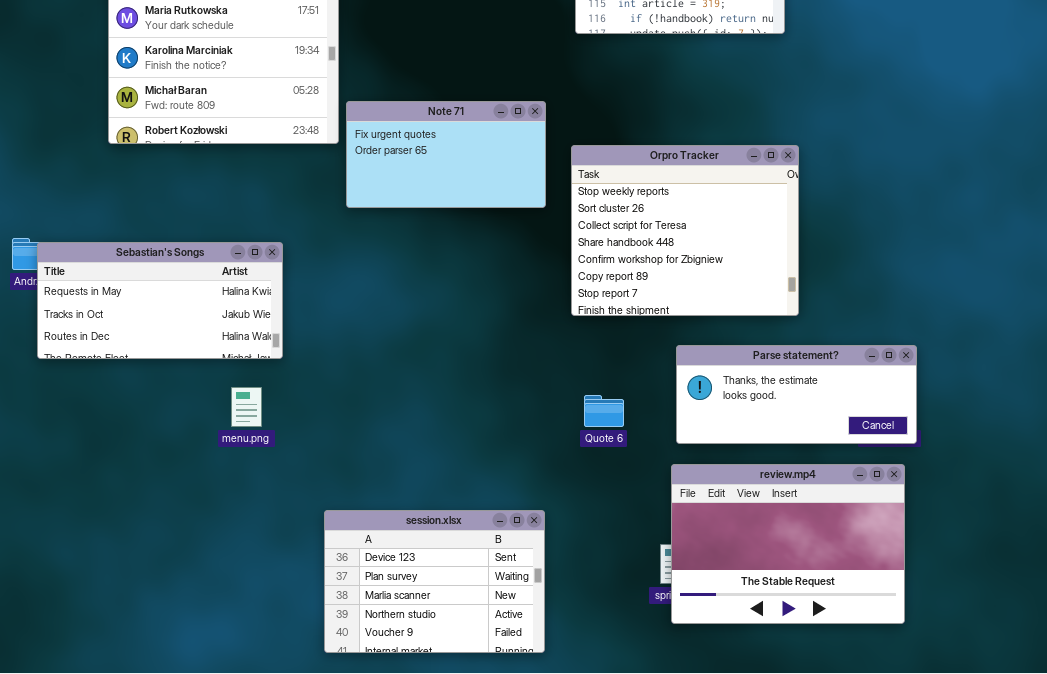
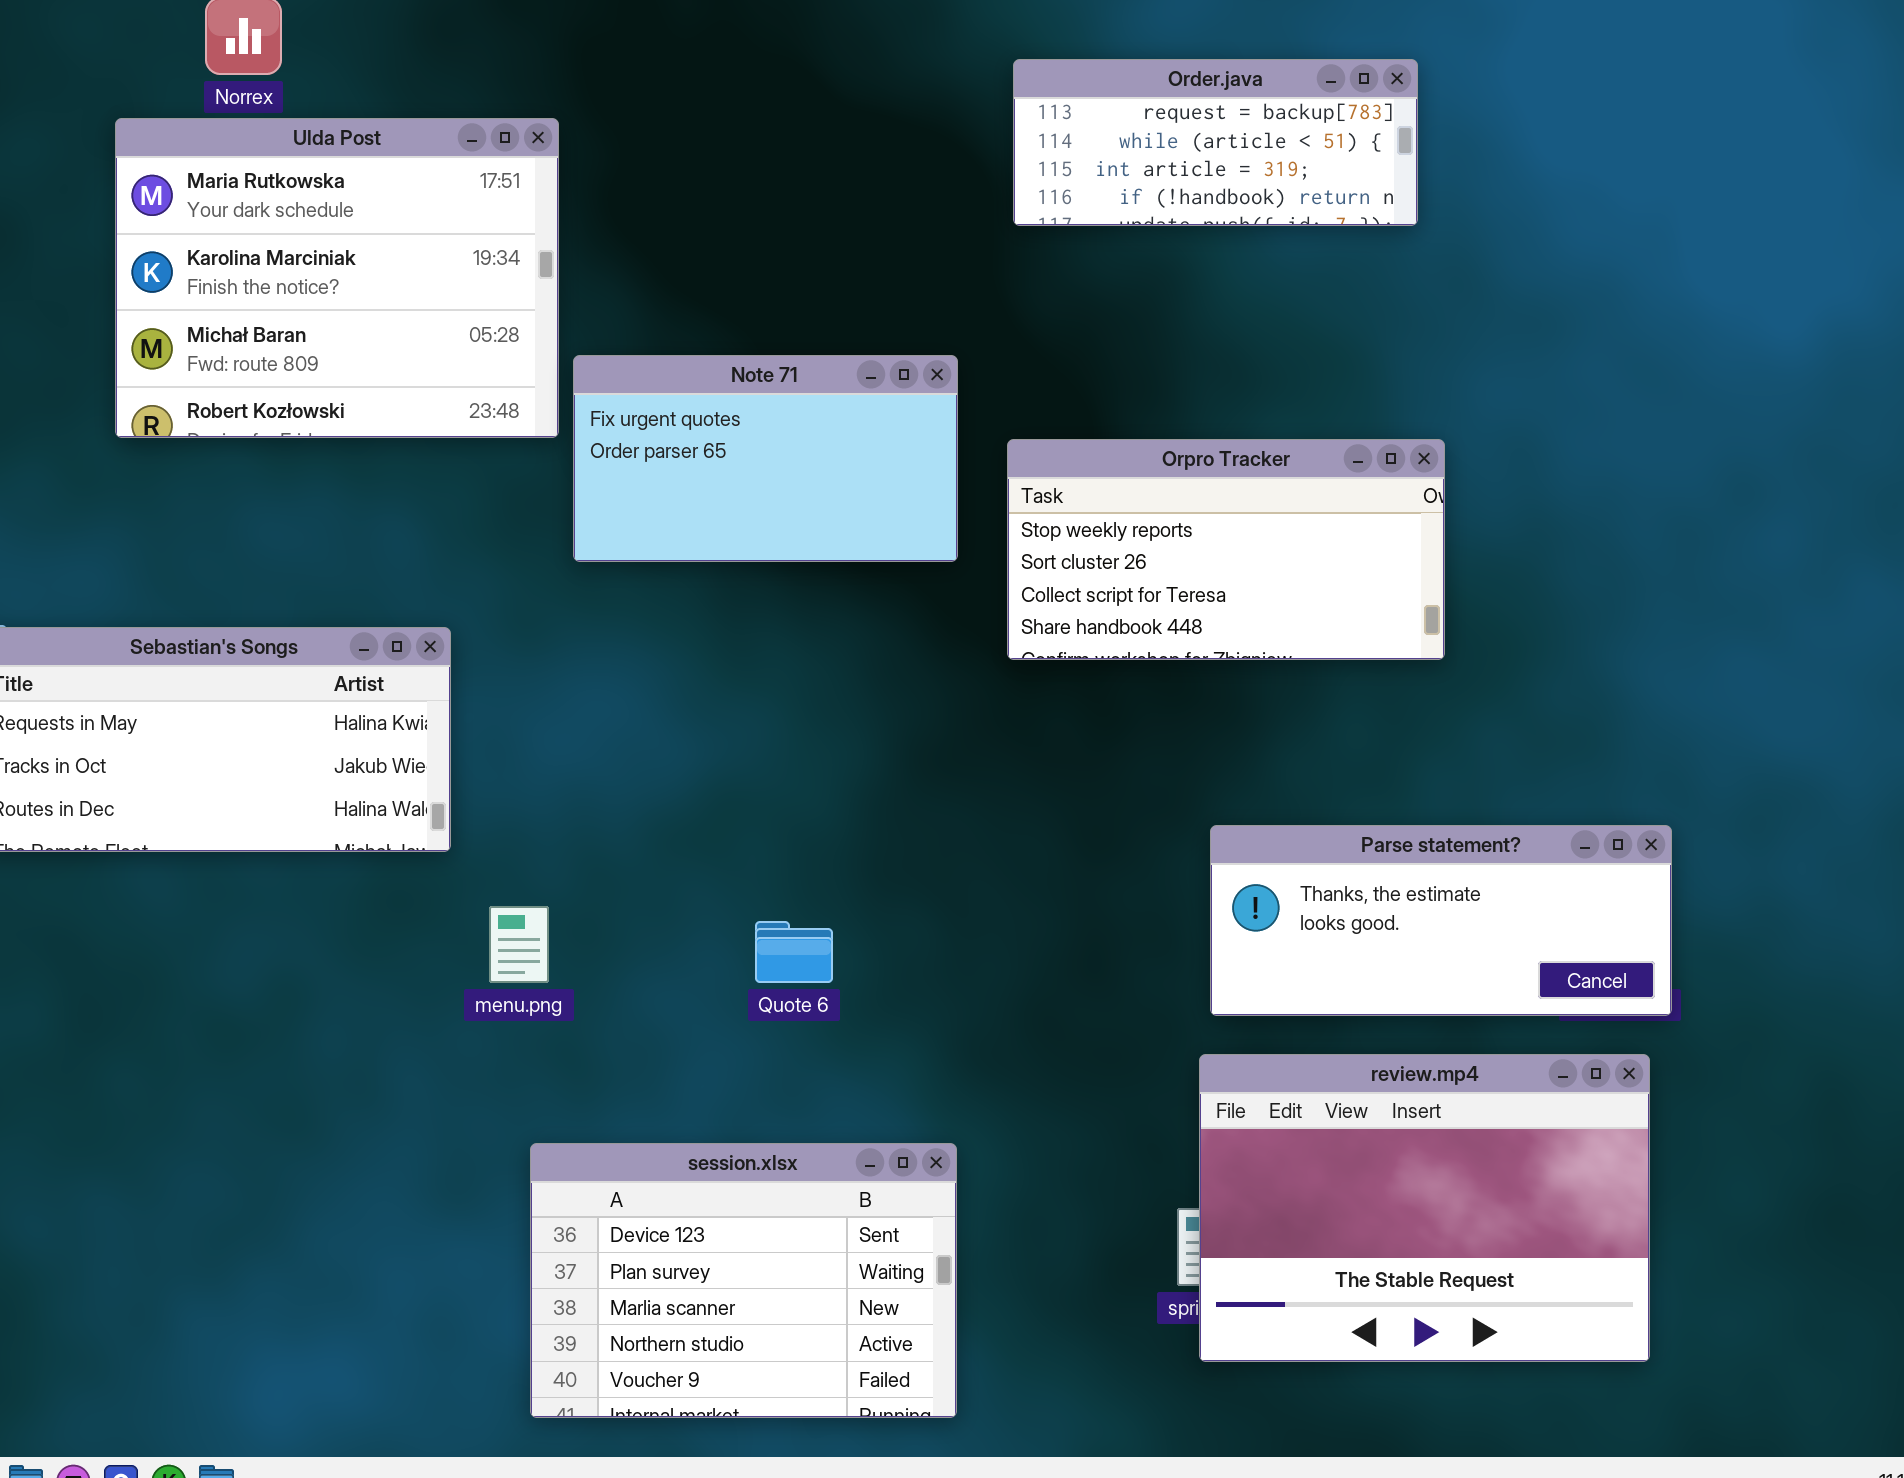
Orpro Tracker: [571,145,799,316] -> [1007,439,1445,660], resized
menu.png: [231,387,262,427] -> [489,906,549,983], moved
Quote 6: [584,395,624,427] -> [755,921,833,983], moved

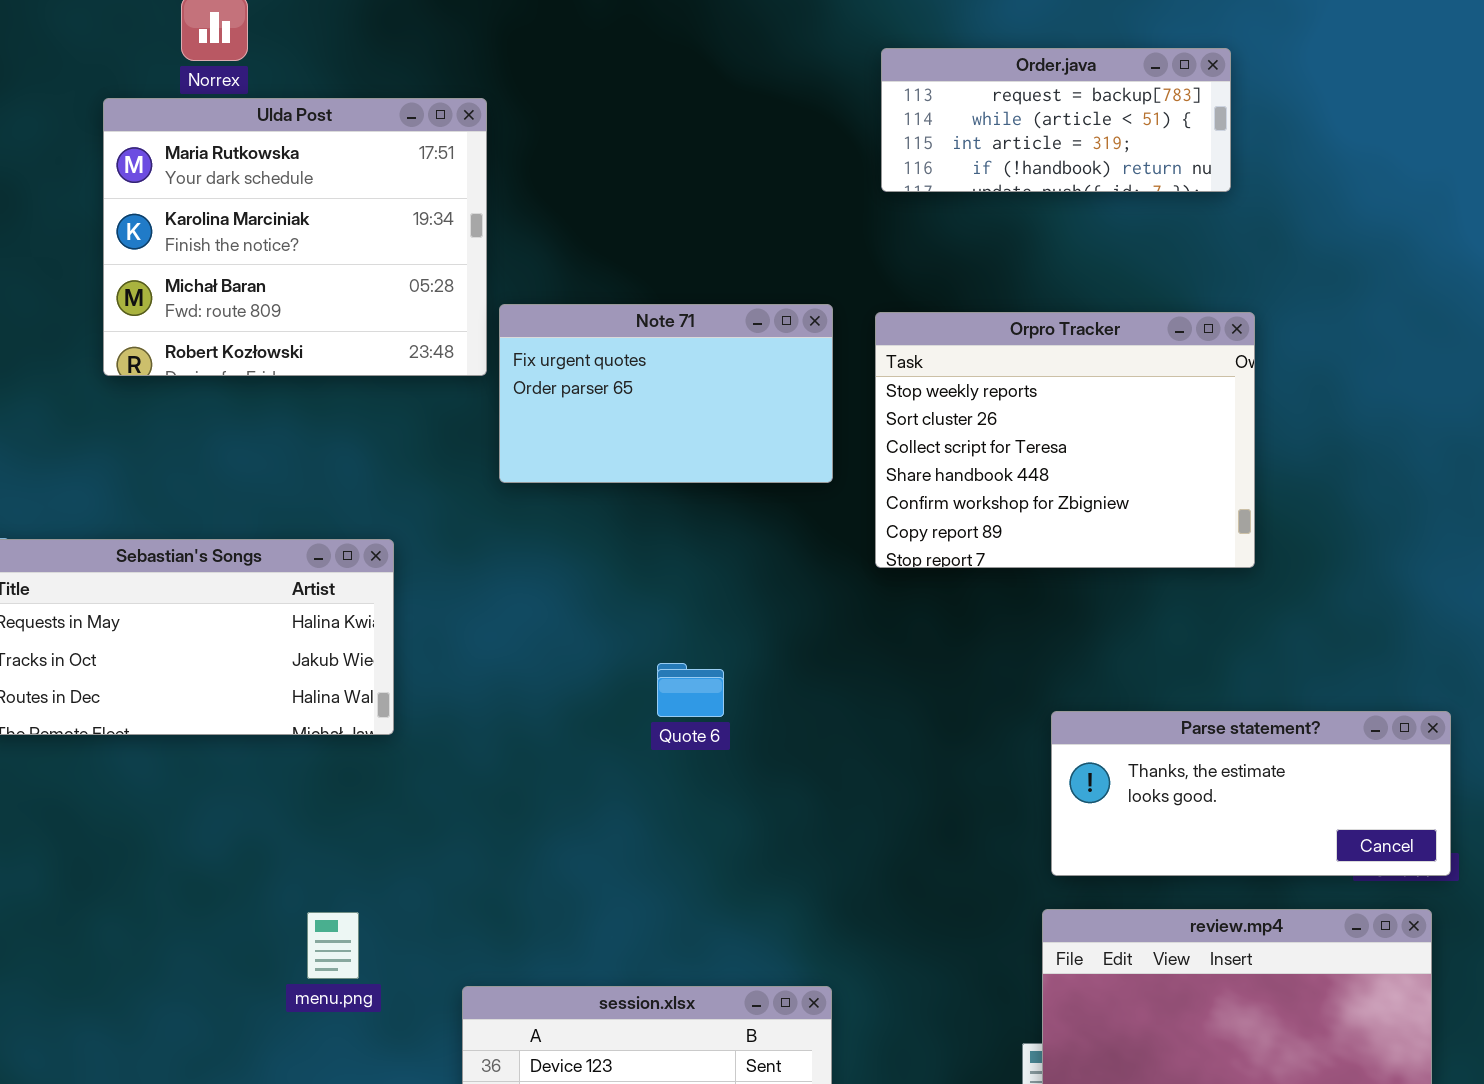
Orpro Tracker: [1007,439,1445,660] -> [875,312,1255,568], resized
menu.png: [489,906,549,983] -> [307,912,359,979], moved
Quote 6: [755,921,833,983] -> [657,663,724,717], moved

